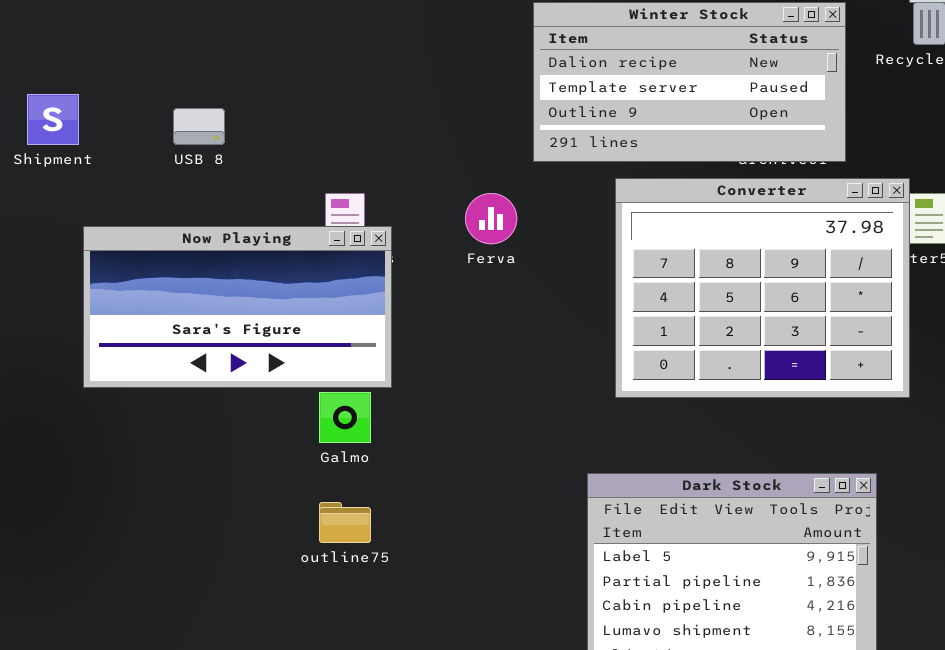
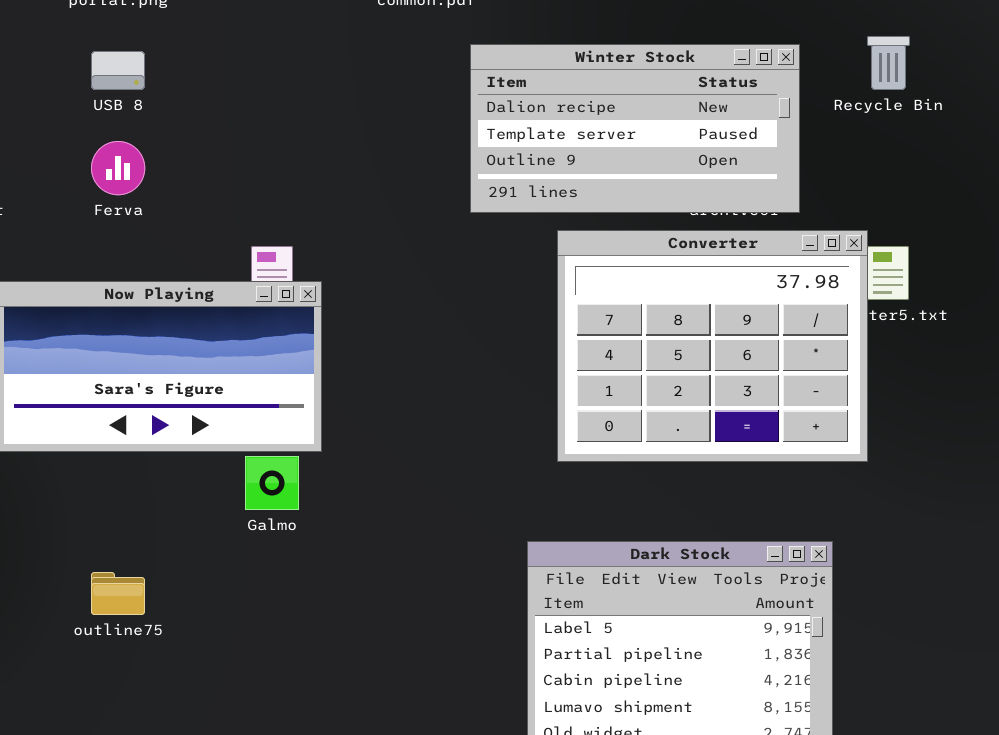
USB 8: [173,108,225,145] -> [91,51,145,90], moved
Ferva: [465,193,517,244] -> [91,141,145,195], moved
outline75: [319,502,371,543] -> [91,572,145,615], moved

